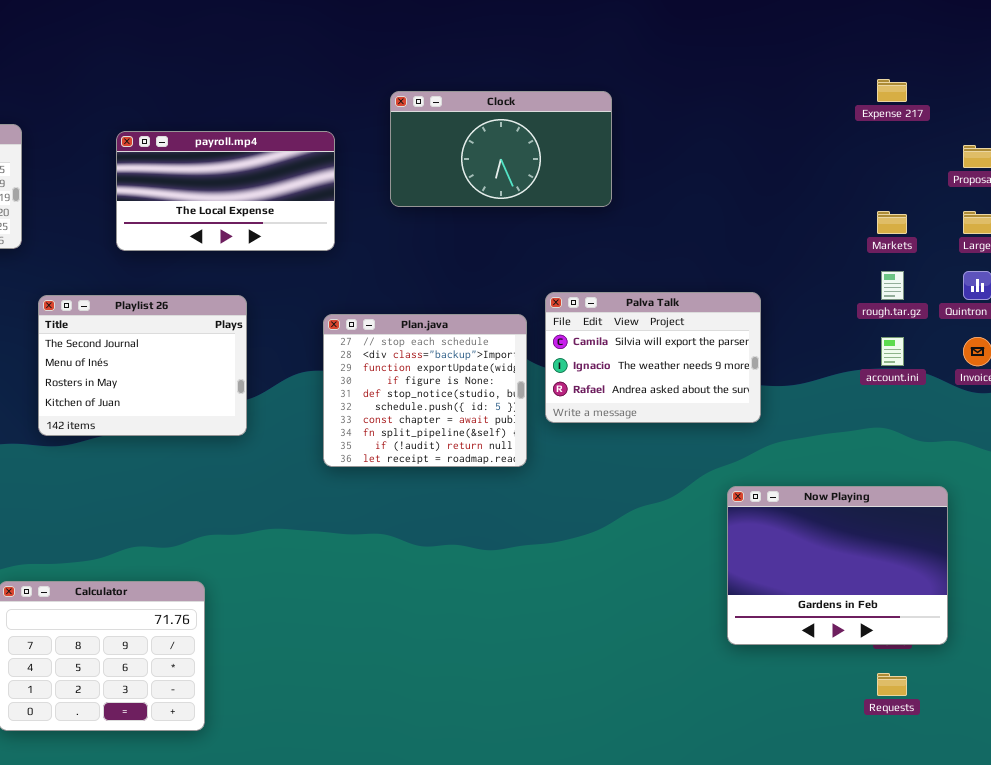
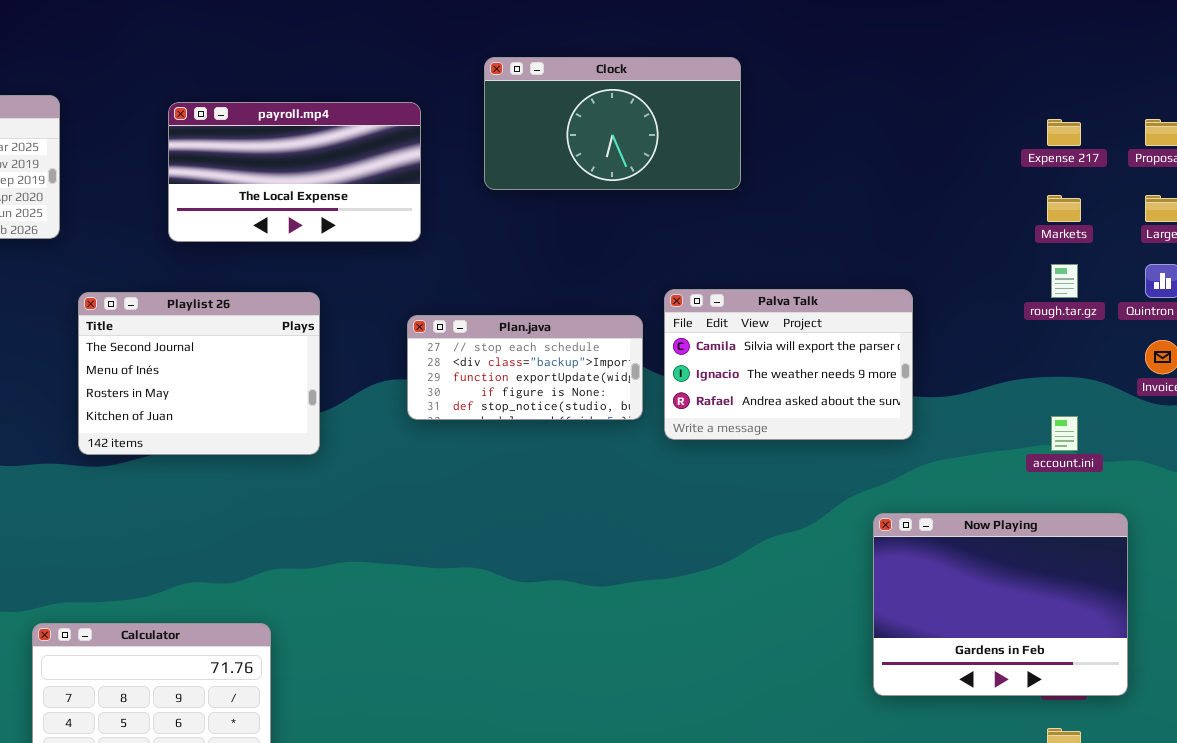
Expense 217: [877,79,907,102] -> [1047,119,1081,146], moved
Plan.java: [323,314,527,467] -> [407,315,643,420], resized
account.ini: [881,337,904,366] -> [1051,416,1078,451], moved

